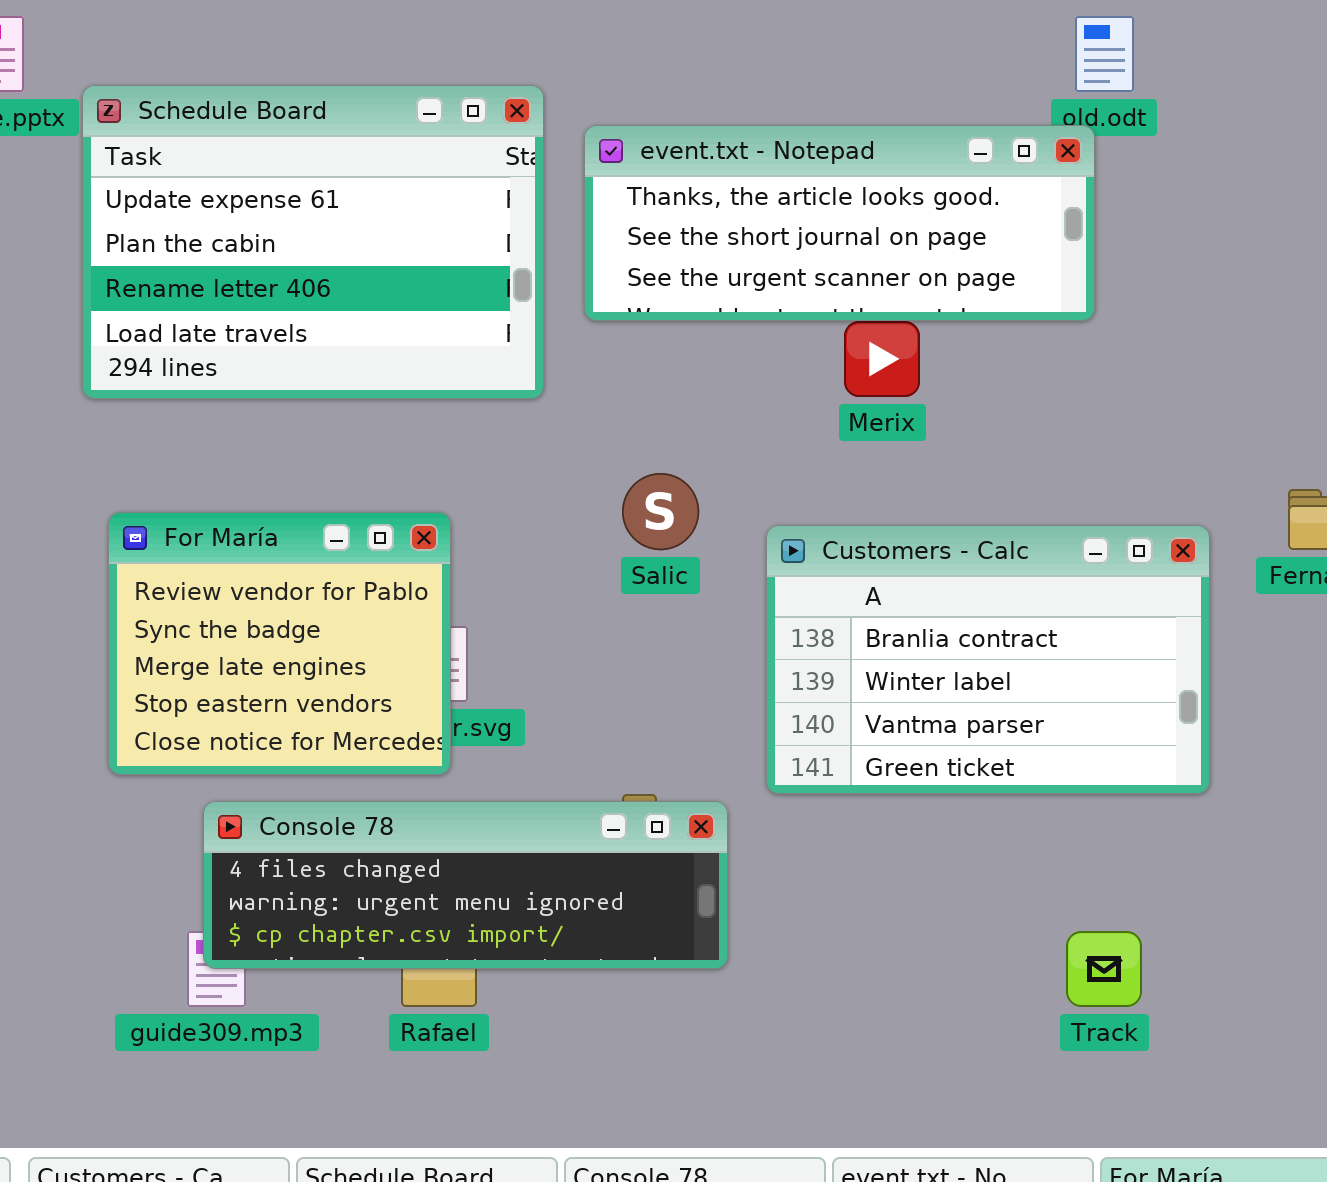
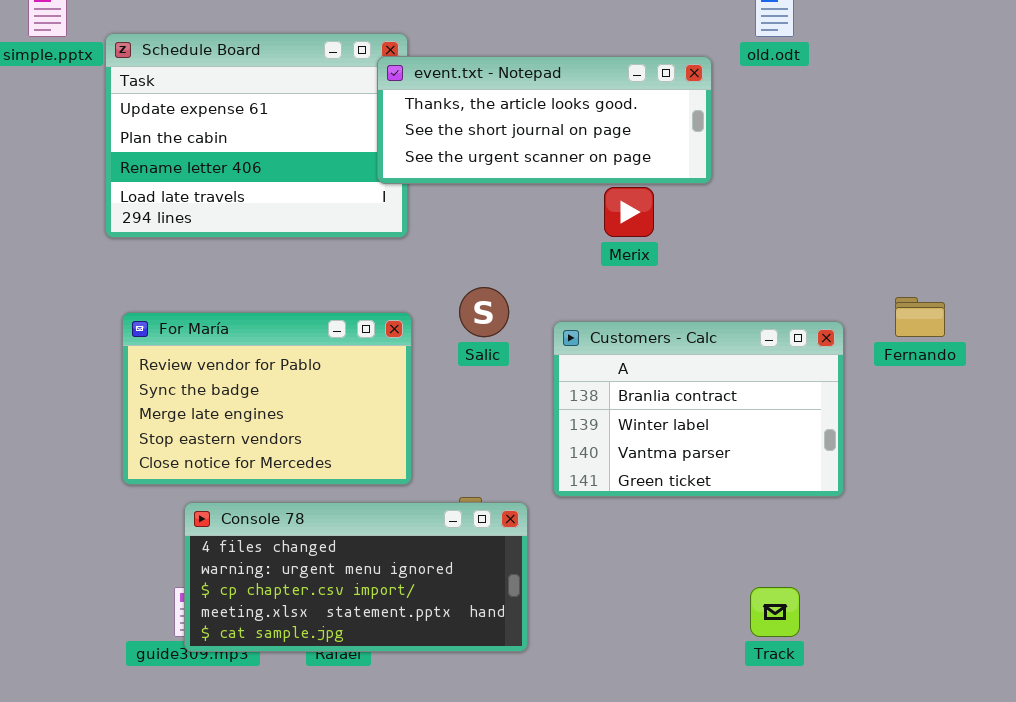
event.txt - Notepad: [584,125,1095,321] -> [377,56,712,184], moved
For María: [108,512,451,775] -> [122,312,412,485], resized
Console 78: [203,801,728,969] -> [184,502,528,652], resized

